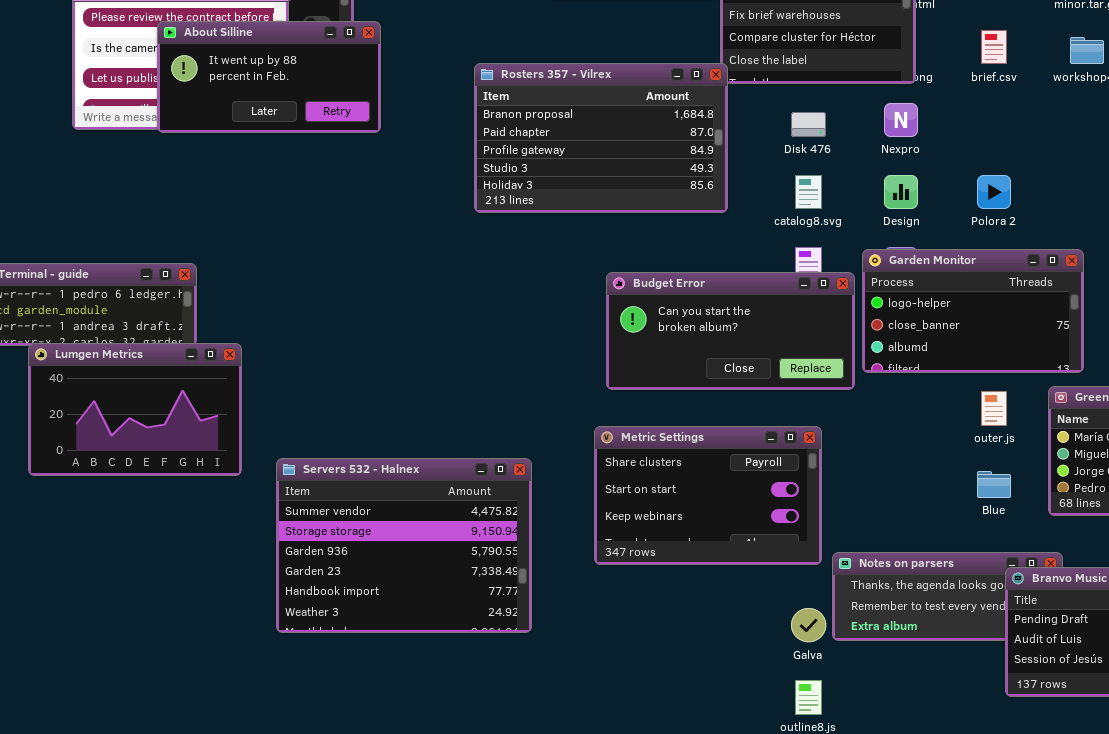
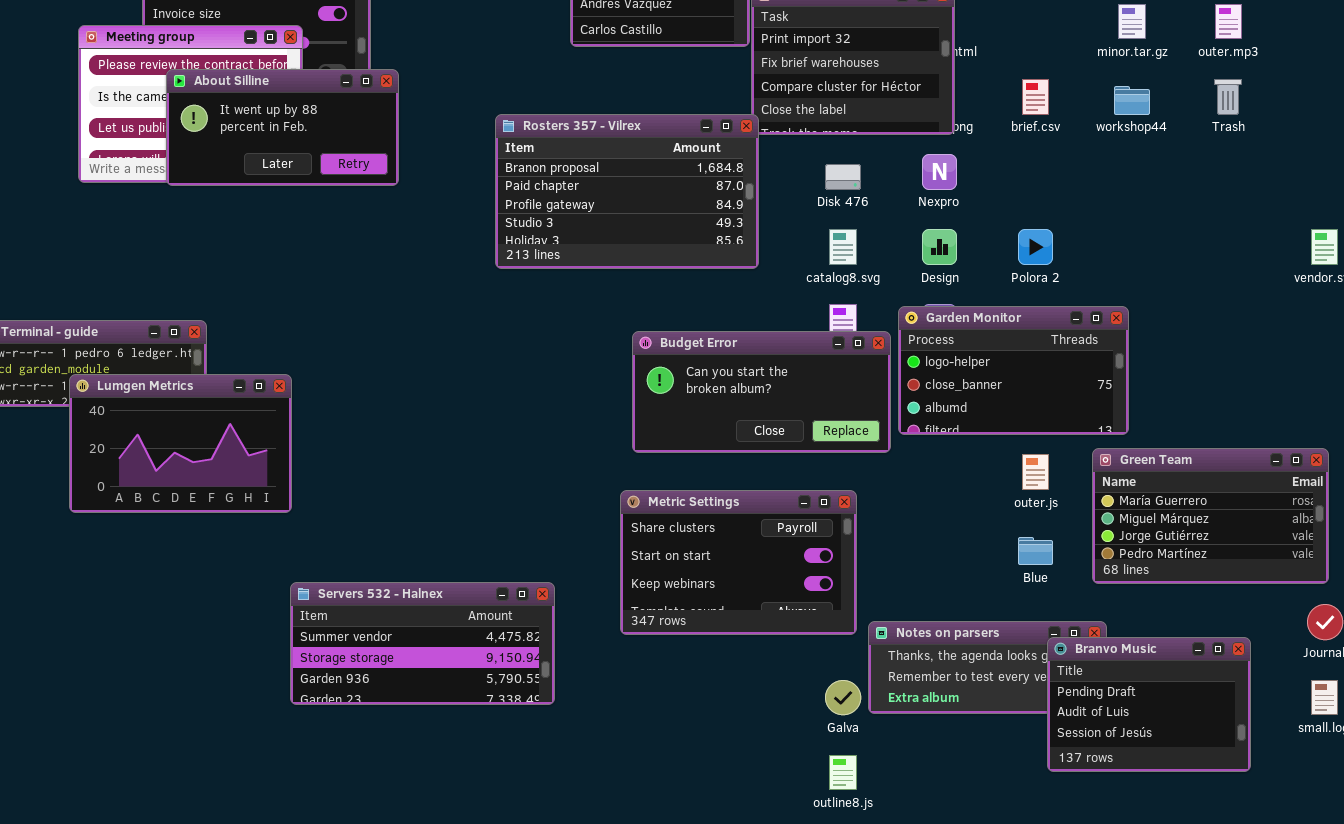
Lumgen Metrics: [28,343,242,476] -> [69,374,292,513], moved
Servers 532 - Halnex: [276,458,532,633] -> [290,582,555,705], resized

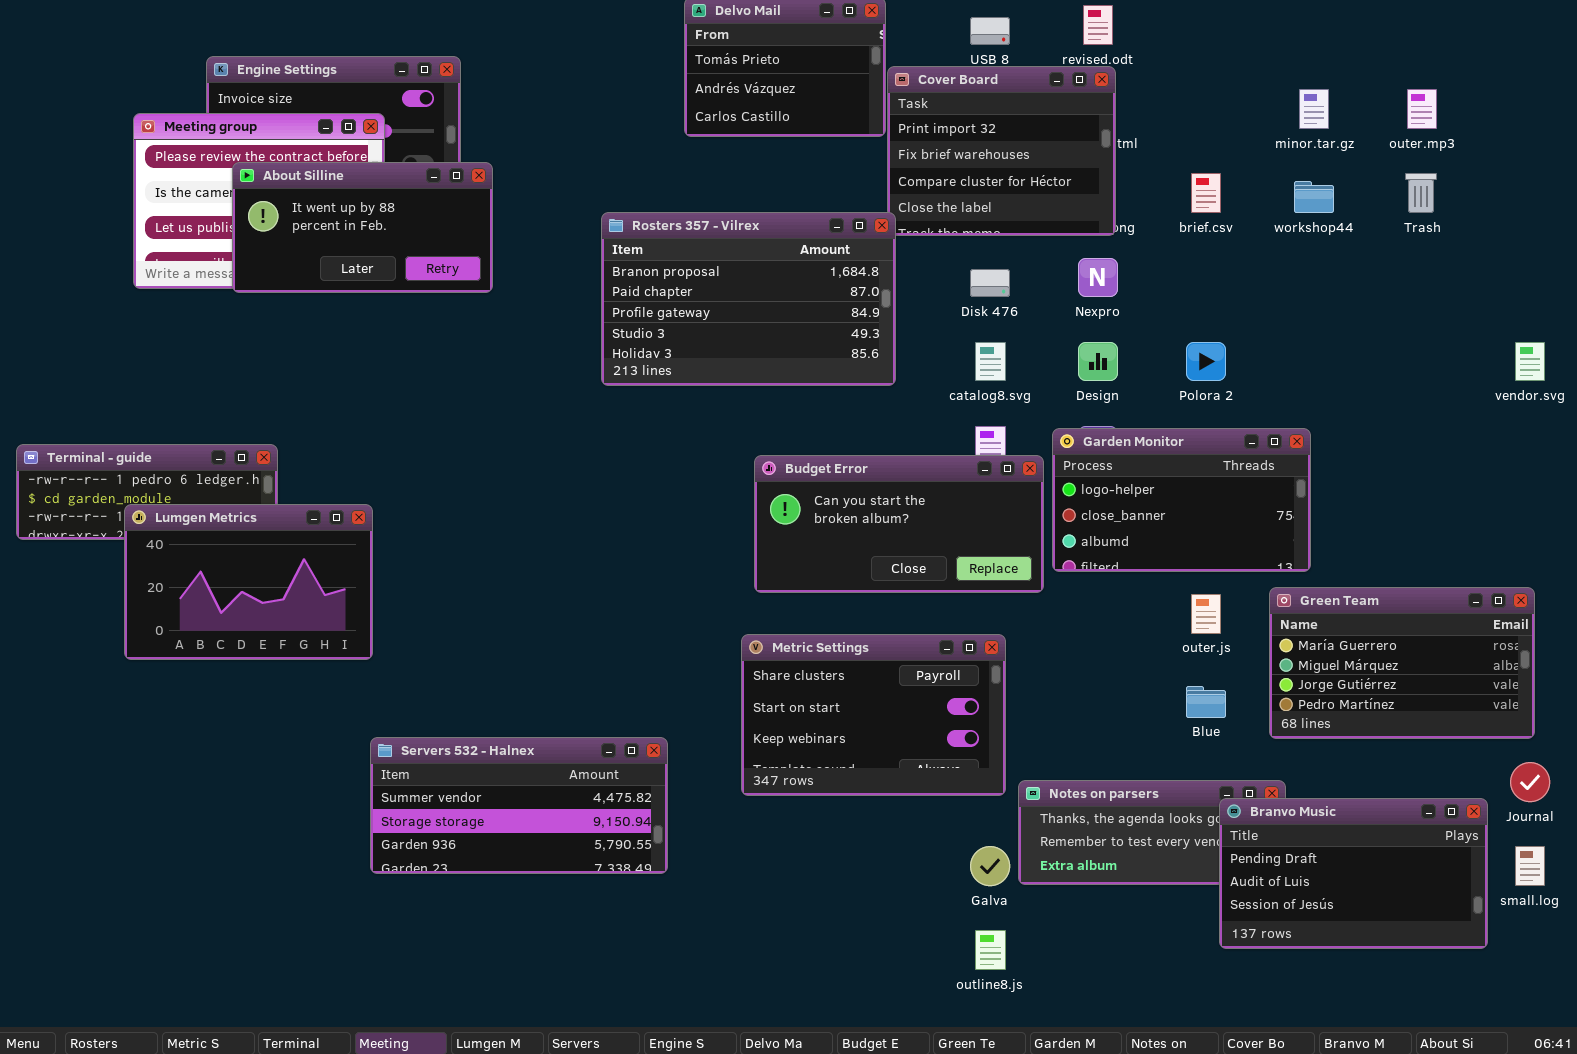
Branvo Music: [1047,637,1251,772] -> [1219,798,1488,949], resized

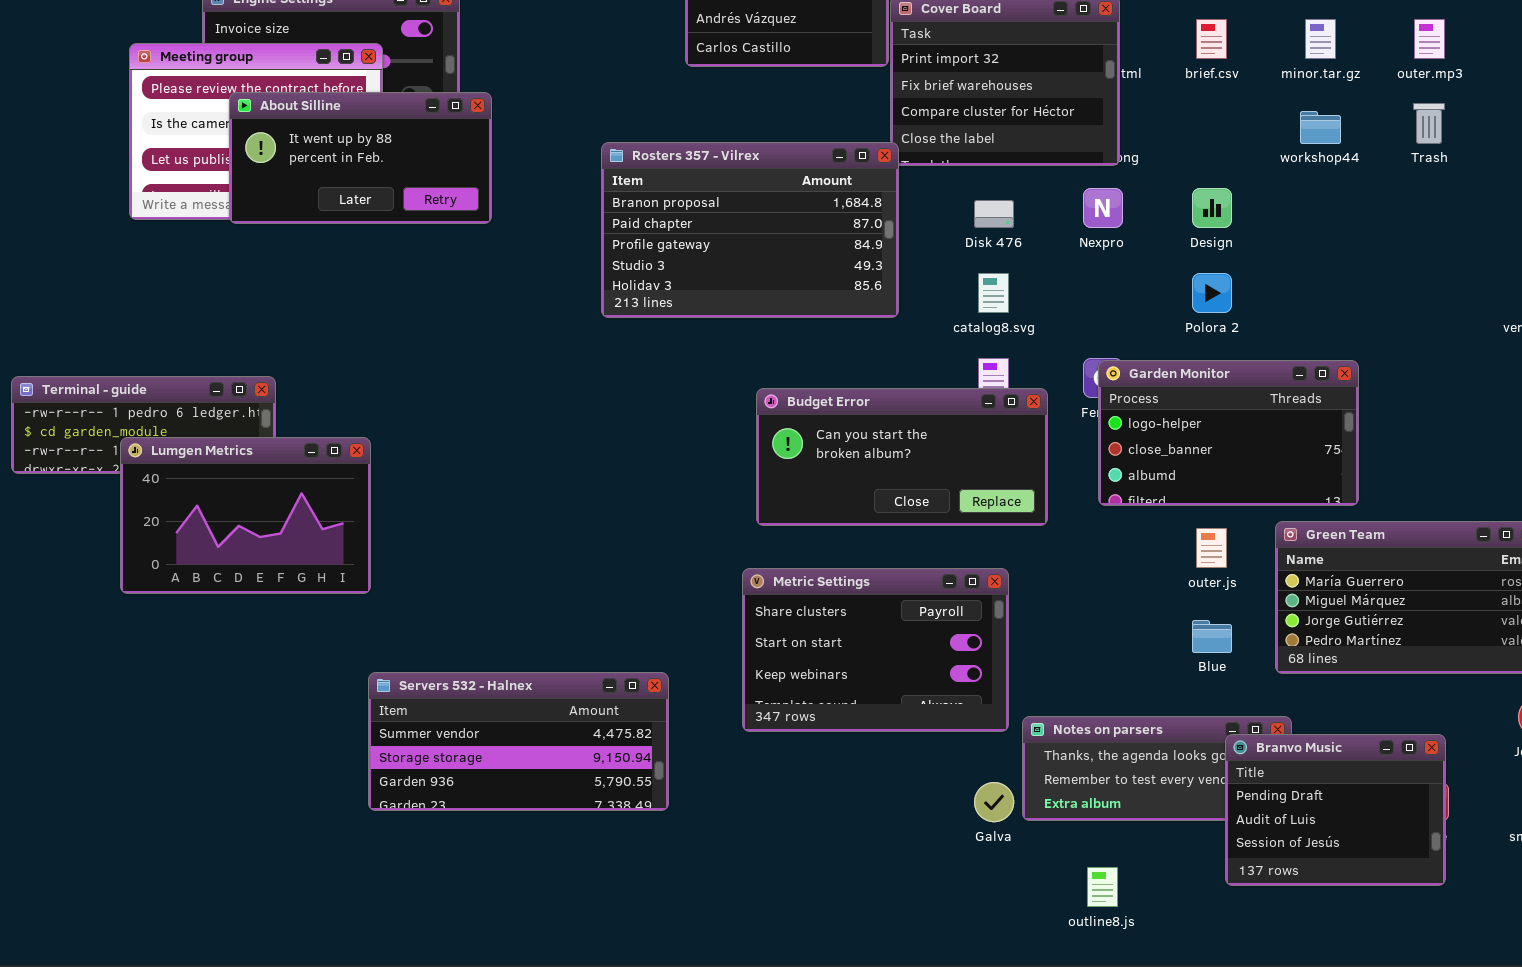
brief.csv: [1191,173,1221,213] -> [1196,19,1227,59], moved
Design: [1078,342,1118,381] -> [1192,188,1232,228], moved
Garden Monitor: [1052,428,1311,572] -> [1098,360,1359,506], moved
Branvo Music: [1219,798,1488,949] -> [1225,734,1446,886], resized
outline8.js: [975,930,1006,970] -> [1087,867,1118,907], moved

